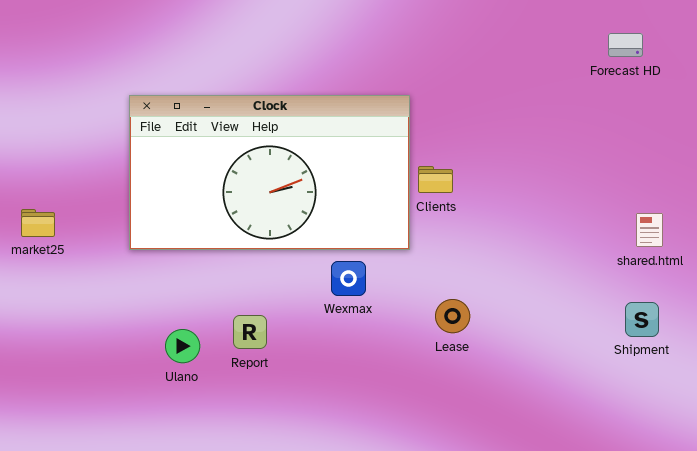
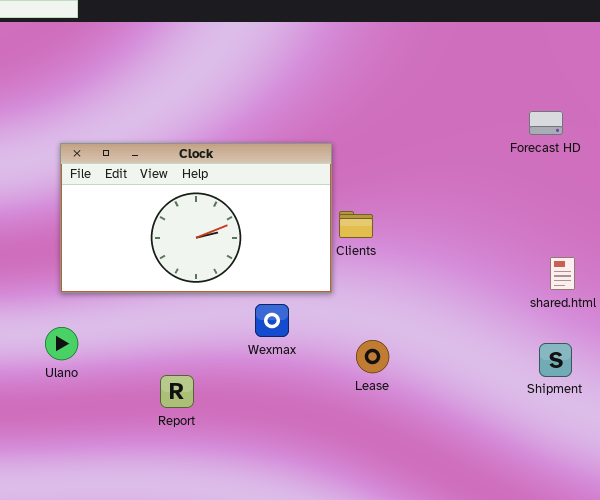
Forecast HD: [608,33,643,57] -> [529,111,563,135], moved
Report: [233,315,267,349] -> [160,375,194,408], moved
Ulano: [165,329,200,363] -> [45,327,78,360], moved

